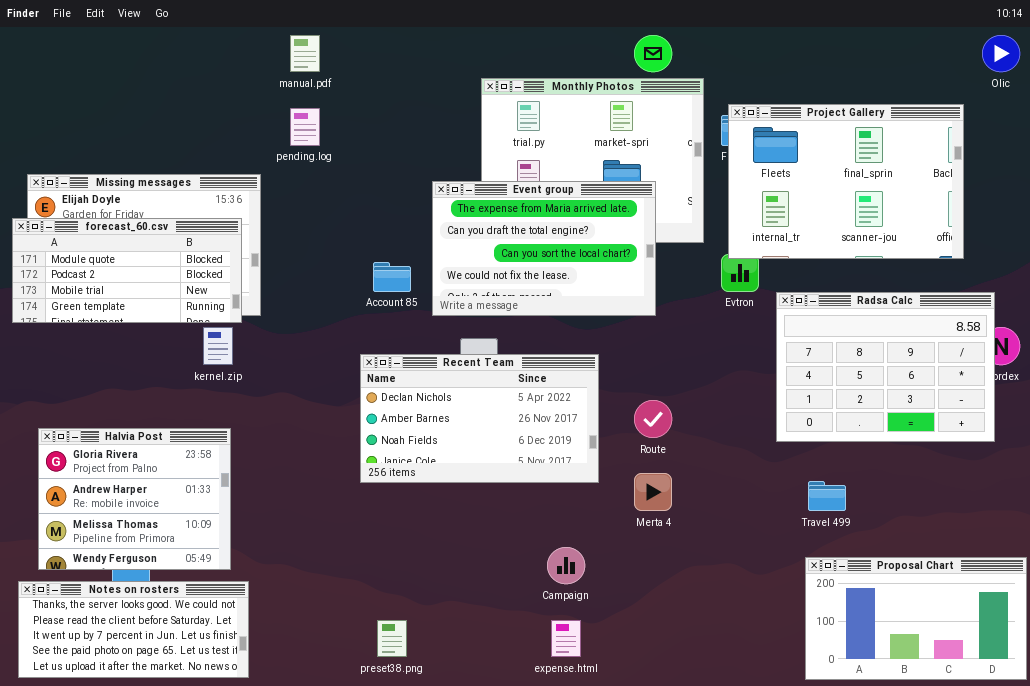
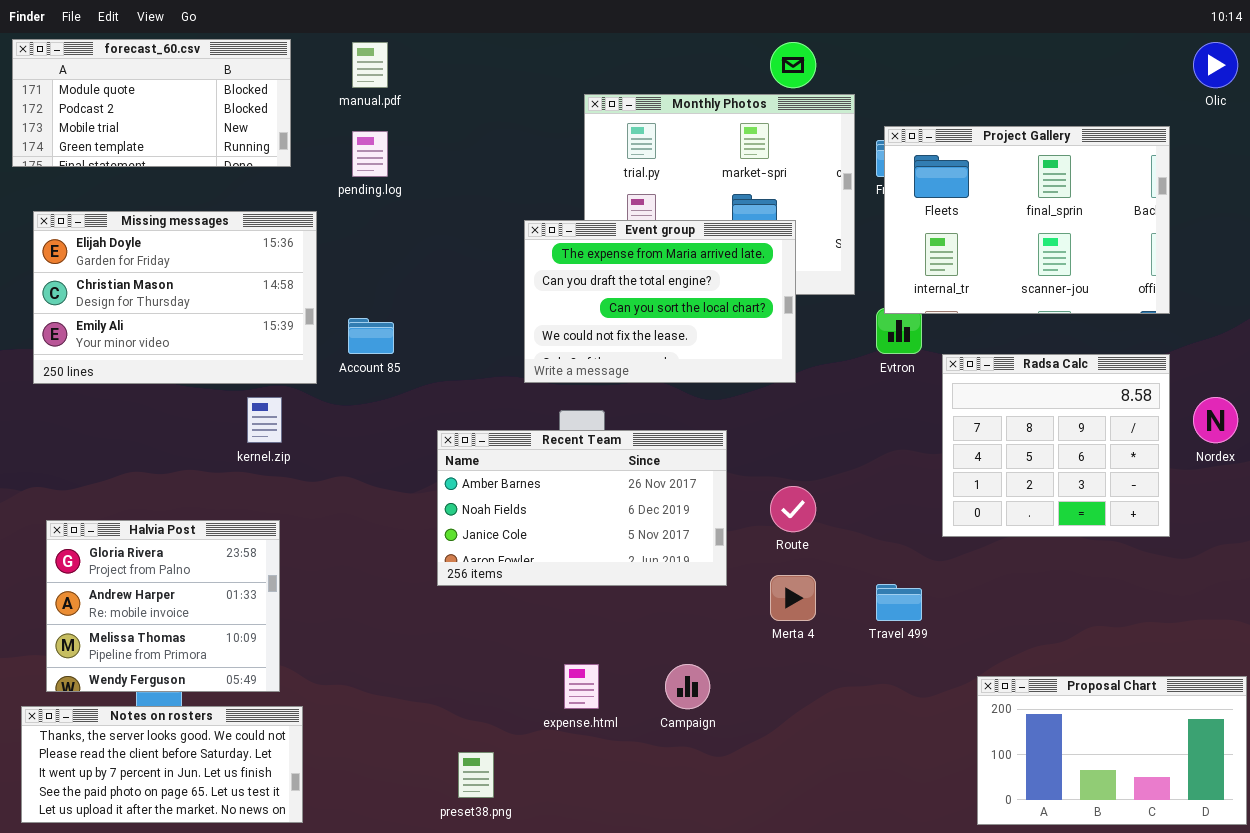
forecast_60.csv: [12,218,242,323] -> [12,39,291,167], moved
Account 85: [373,262,411,292] -> [348,318,394,354], moved
Radsa Calc: [776,292,995,442] -> [942,354,1170,537], resized
Recent Team: [360,354,599,483] -> [437,430,727,586], scrolled down 1 row
Travel 499: [808,481,846,511] -> [876,584,922,621], moved
expense.html: [551,620,581,657] -> [564,664,599,709], moved

